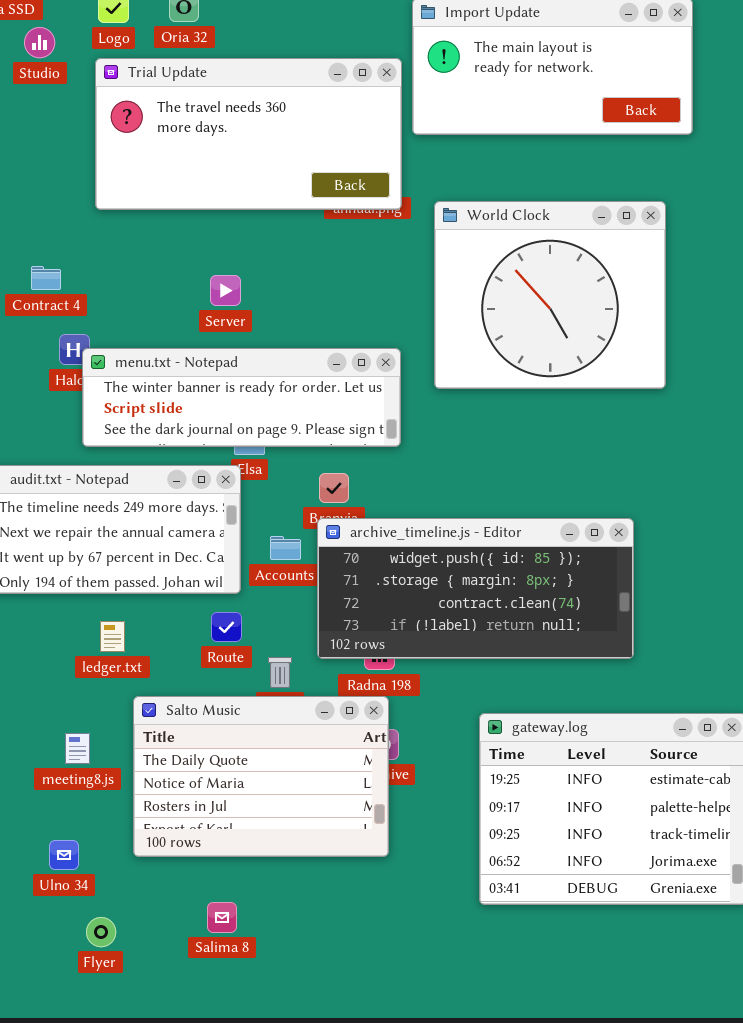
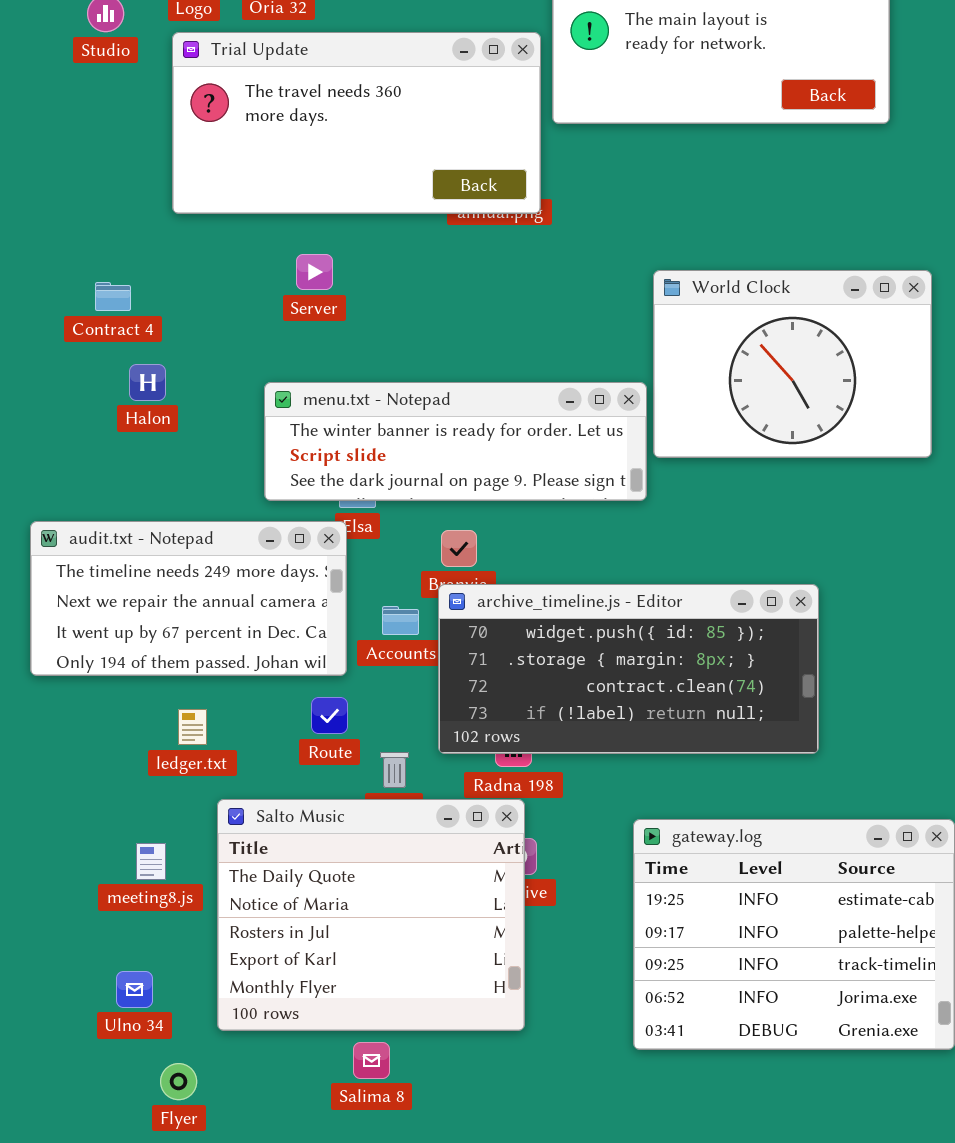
World Clock: [434,201,666,389] -> [653,270,932,458], moved, resized
Server: [210,275,241,306] -> [296,254,333,290], moved
menu.txt - Notepad: [82,348,401,447] -> [264,382,647,501], moved
Salto Music: [133,696,389,857] -> [217,799,525,1031], resized
Salima 8: [207,902,237,933] -> [353,1042,390,1079], moved

